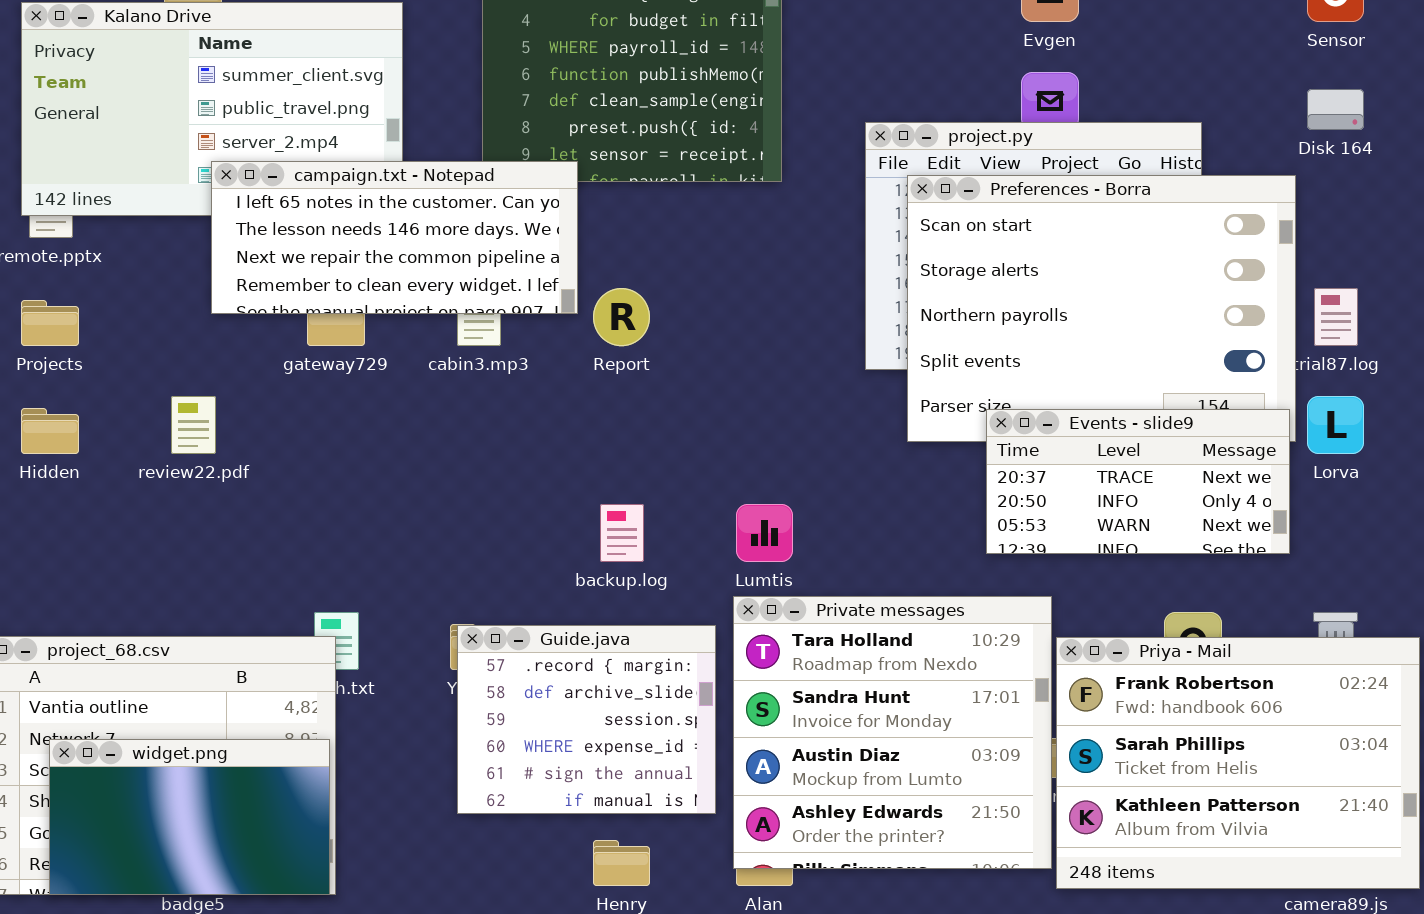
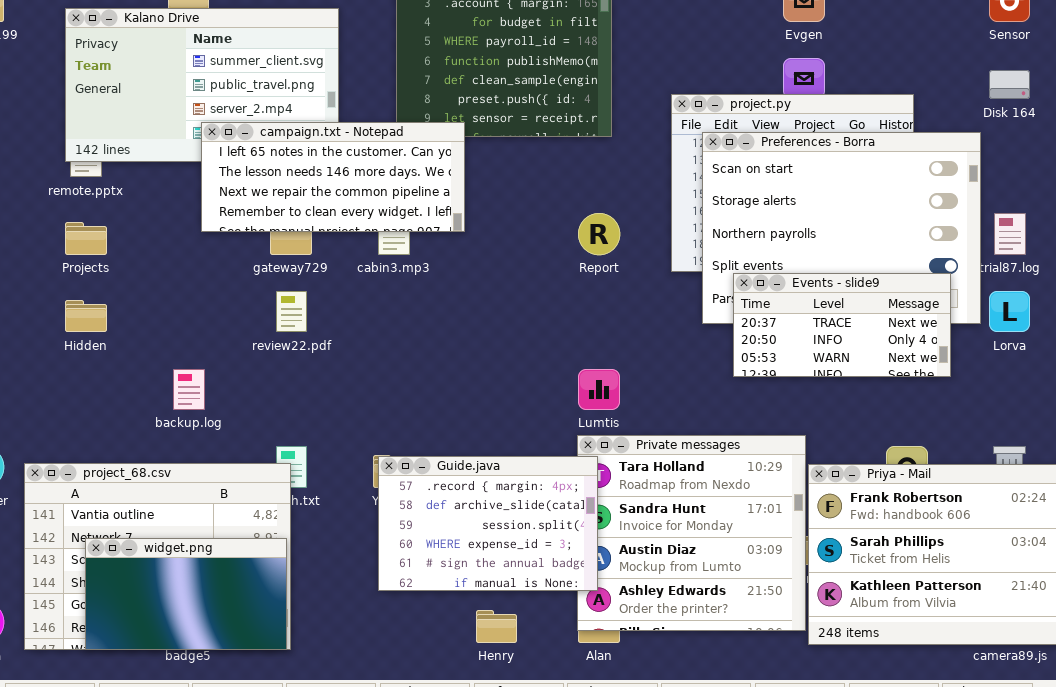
Report: [593,288,650,346] -> [578,213,620,255], moved
review22.pdf: [171,396,216,454] -> [276,291,307,332], moved
Events - slide9: [986,409,1290,554] -> [733,273,951,377], moved
backup.log: [600,504,644,562] -> [173,369,205,410], moved
Guide.java: [457,625,716,814] -> [378,456,598,591], resized

